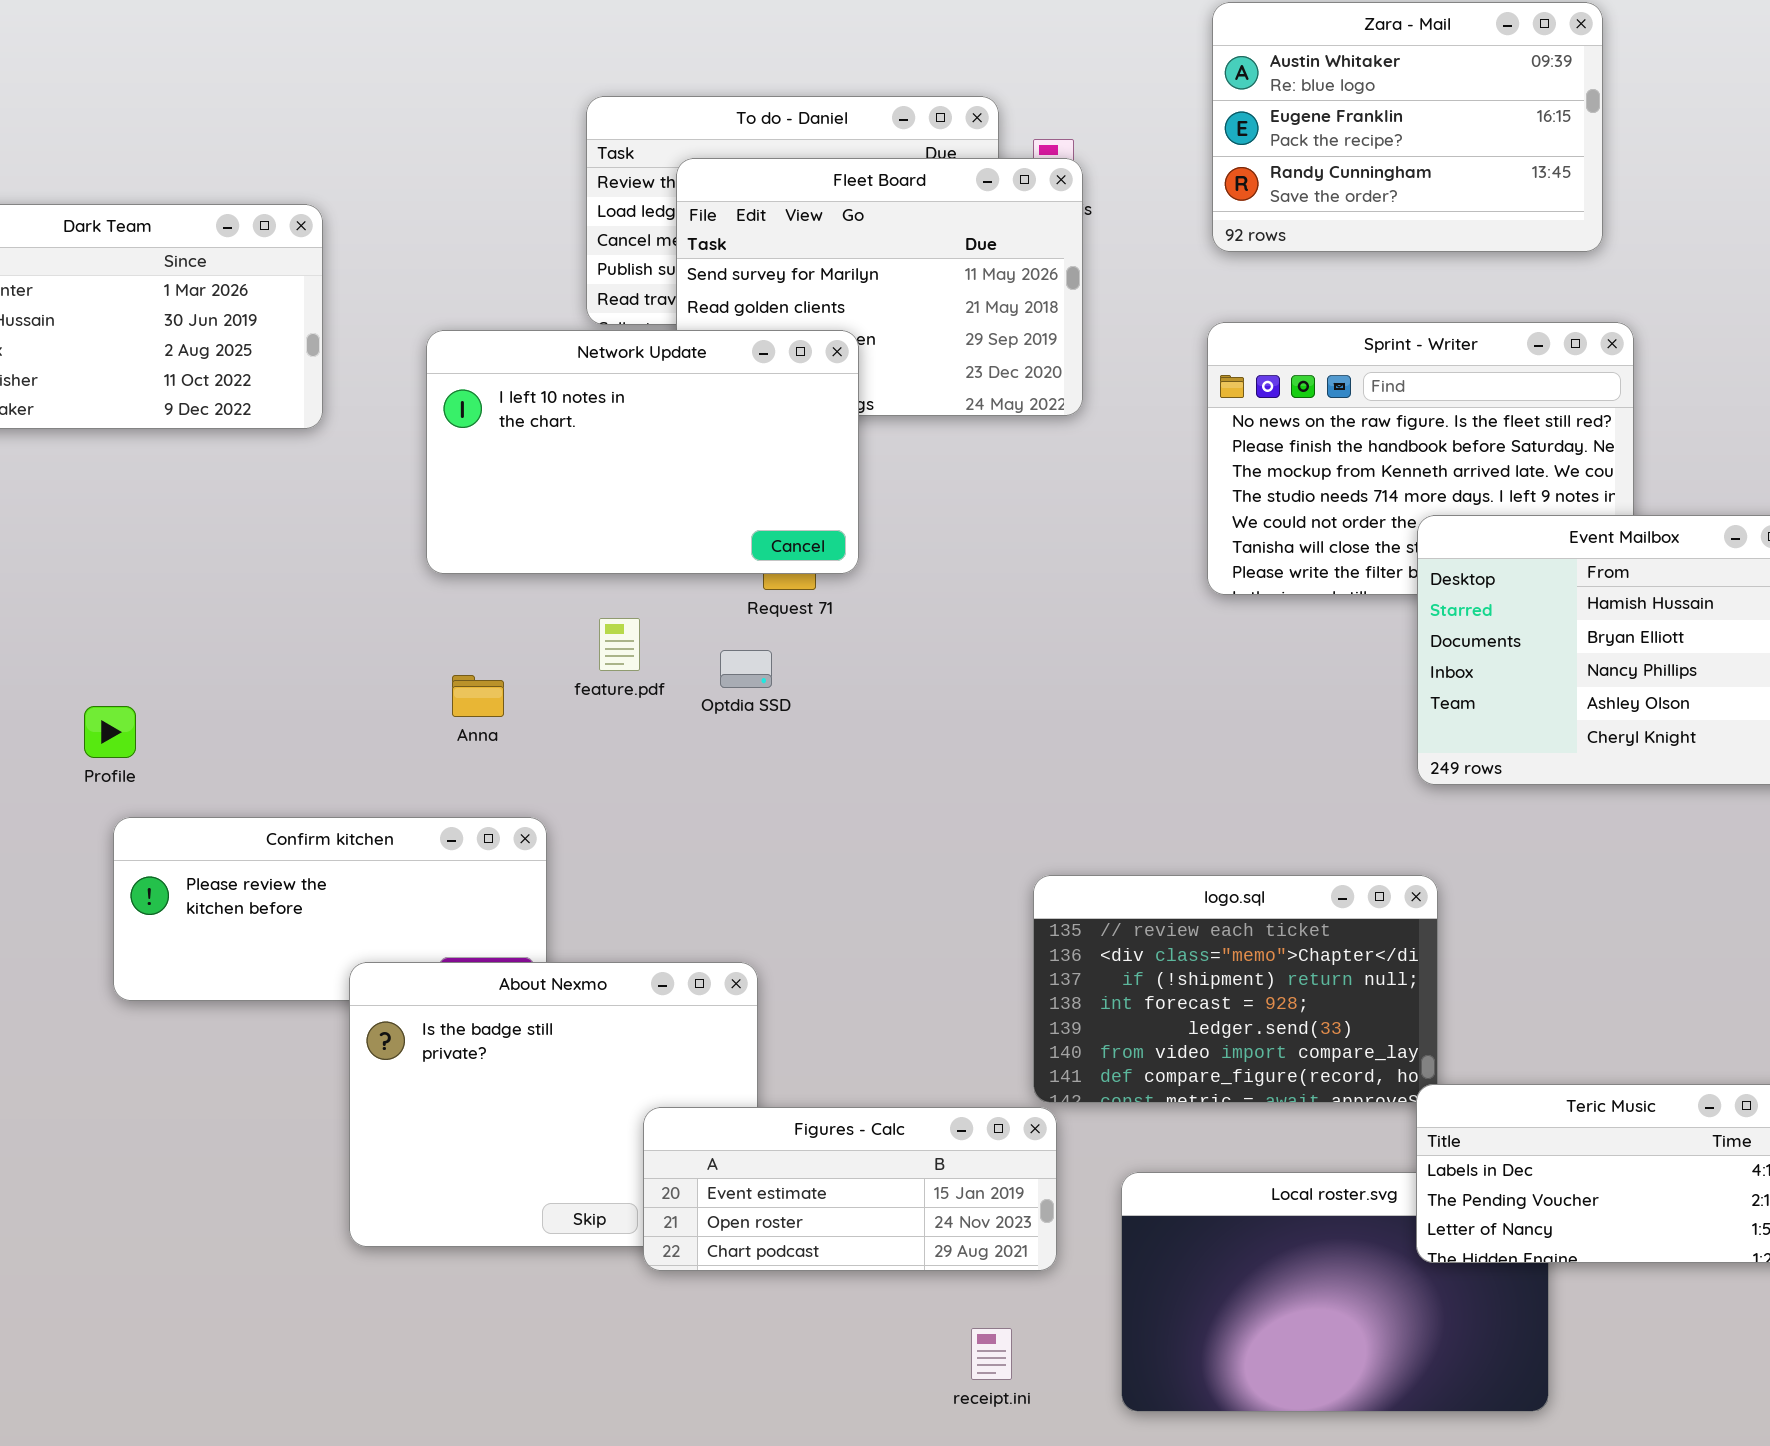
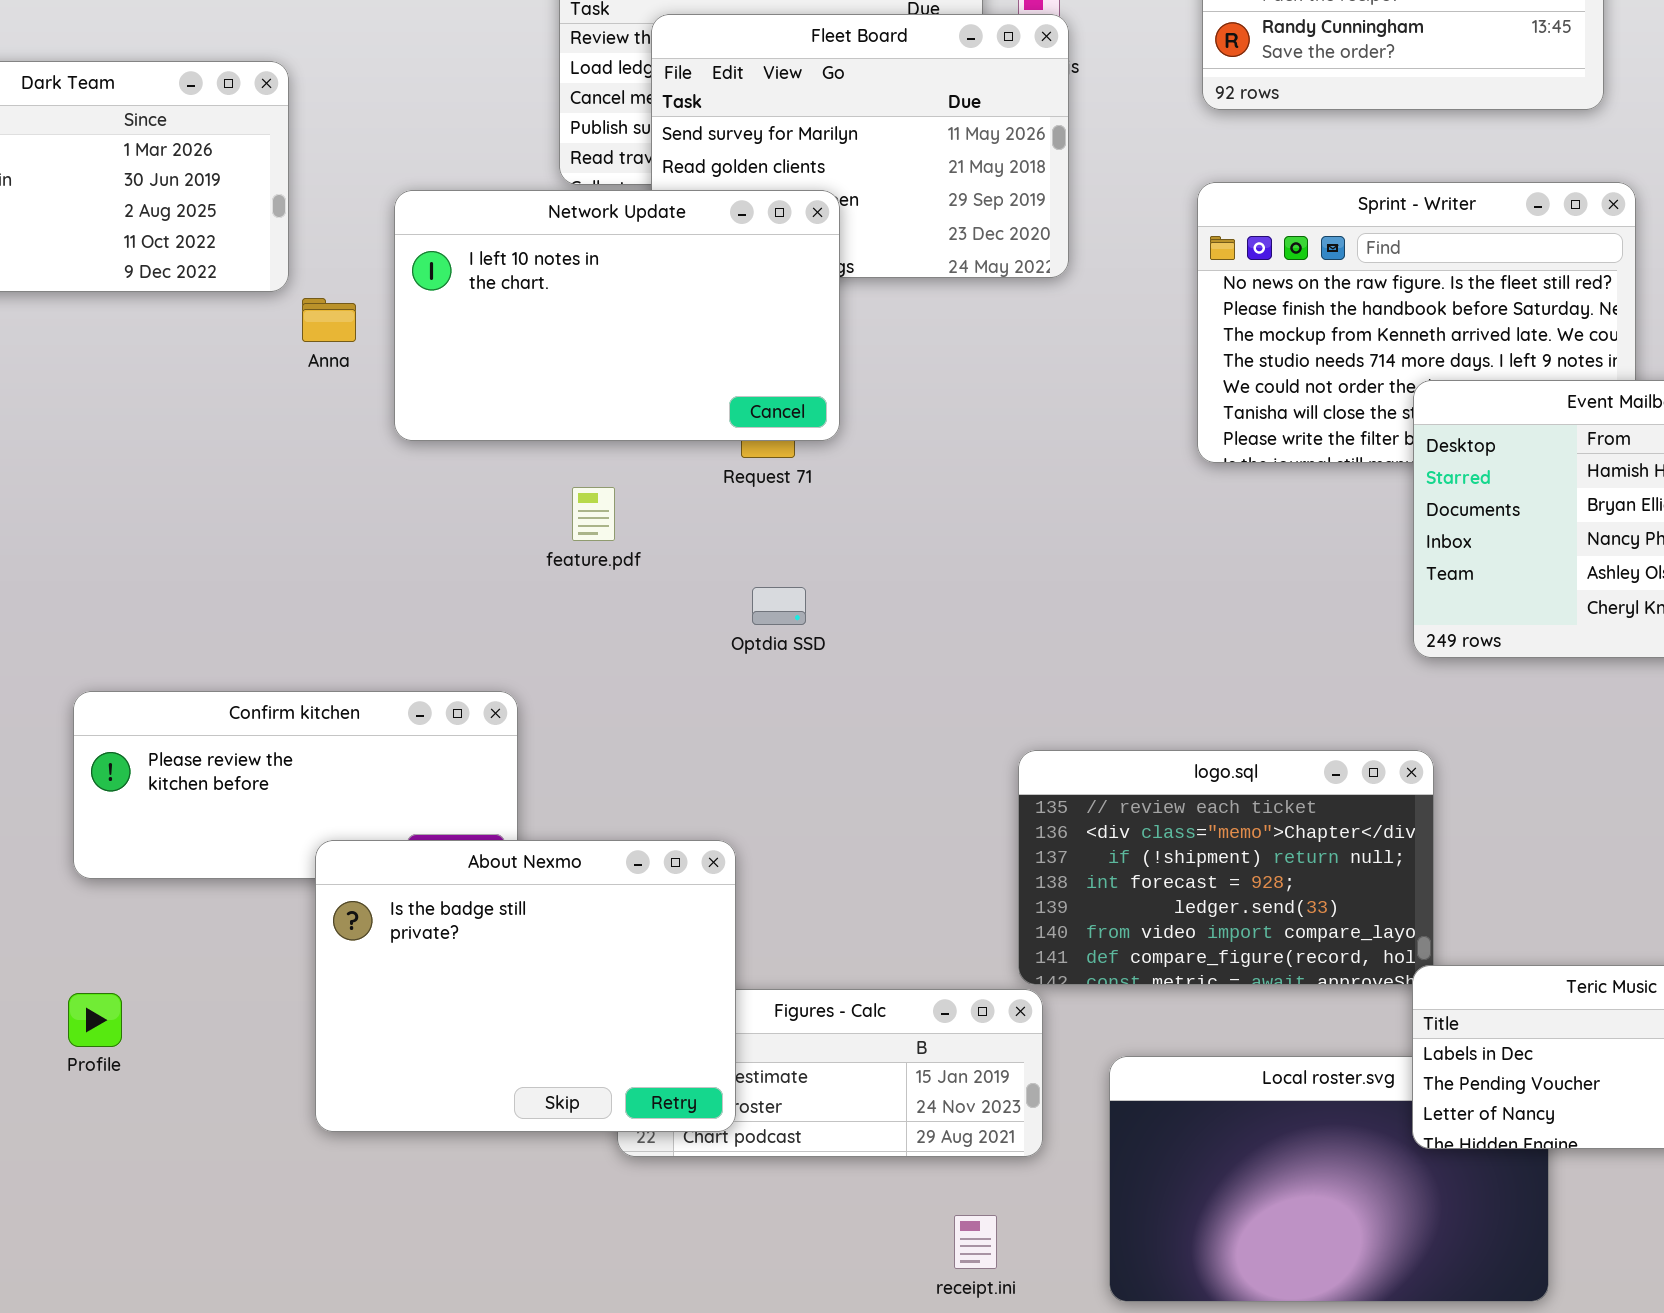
Optdia SSD: [720,650,772,688] -> [752,587,806,625], moved
Anna: [452,675,504,717] -> [302,298,356,342], moved
Profile: [84,706,136,758] -> [68,993,122,1047], moved
About Nexmo: [349,962,758,1247] -> [315,840,736,1132], raised

